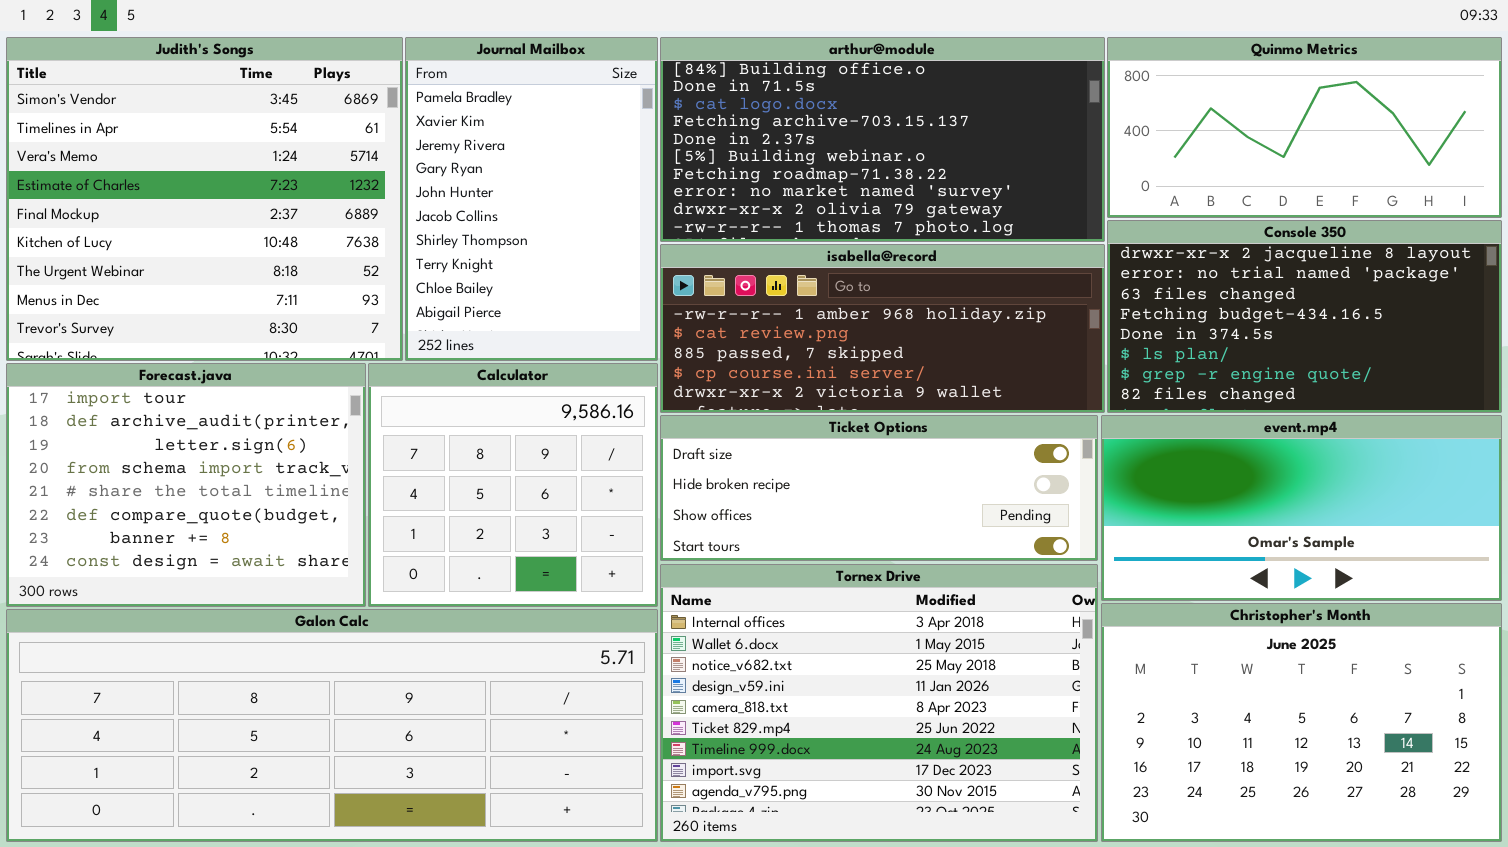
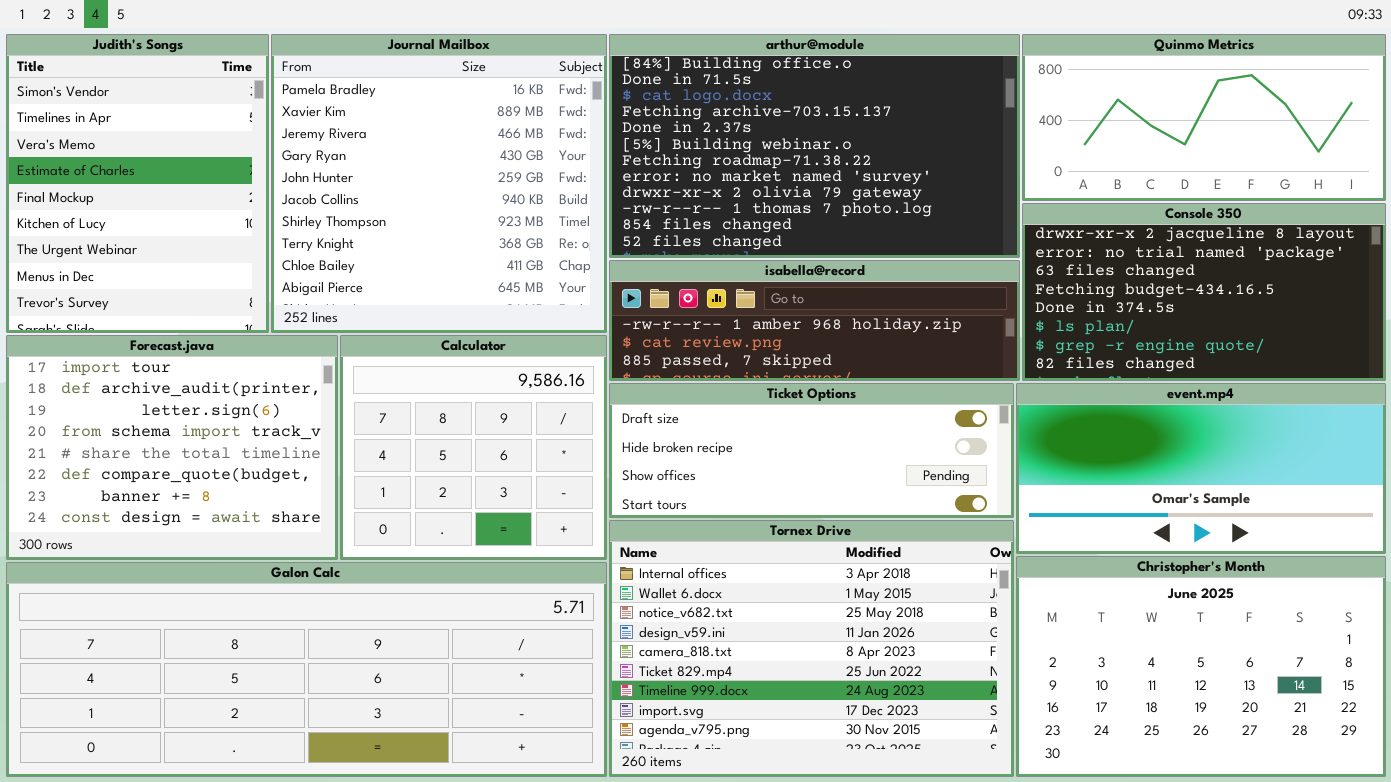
Judith's Songs: [6,37,403,361] -> [6,34,269,333], resized
Journal Mailbox: [405,37,658,361] -> [271,34,607,333], resized
arthur@module: [660,37,1105,242] -> [609,34,1020,258], resized
isabella@record: [660,244,1105,413] -> [609,260,1020,381], resized

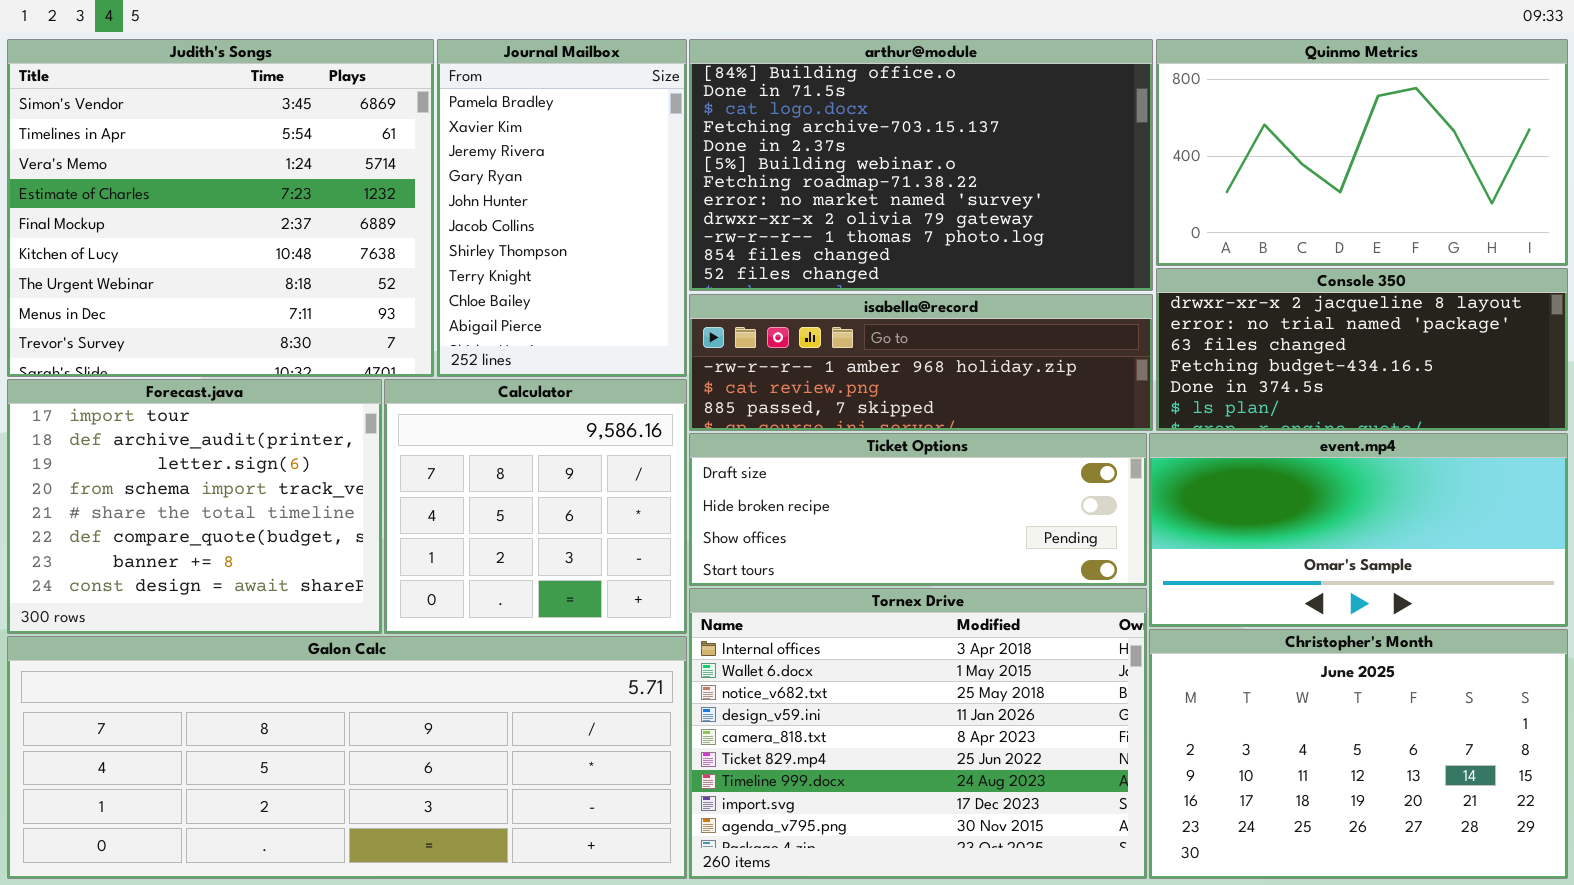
Judith's Songs: [6,34,269,333] -> [7,39,434,377], resized
Journal Mailbox: [271,34,607,333] -> [437,39,687,377], resized
Quinmo Metrics: [1022,34,1386,201] -> [1156,39,1568,266], resized
Console 350: [1022,203,1386,381] -> [1156,268,1568,431], resized

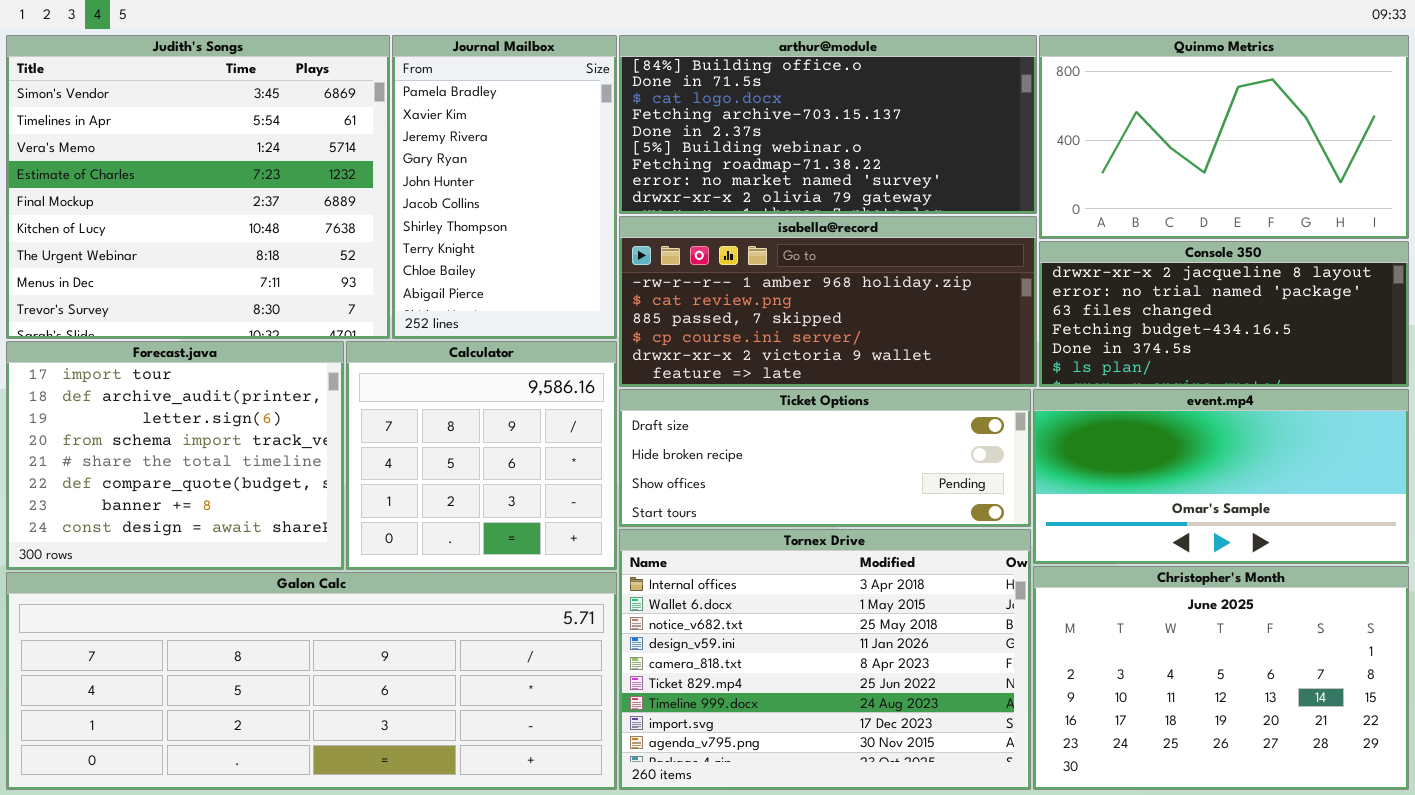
arthur@module: [689,39,1153,291] -> [619,35,1037,214], resized
isabella@record: [689,294,1153,431] -> [619,216,1037,387], resized

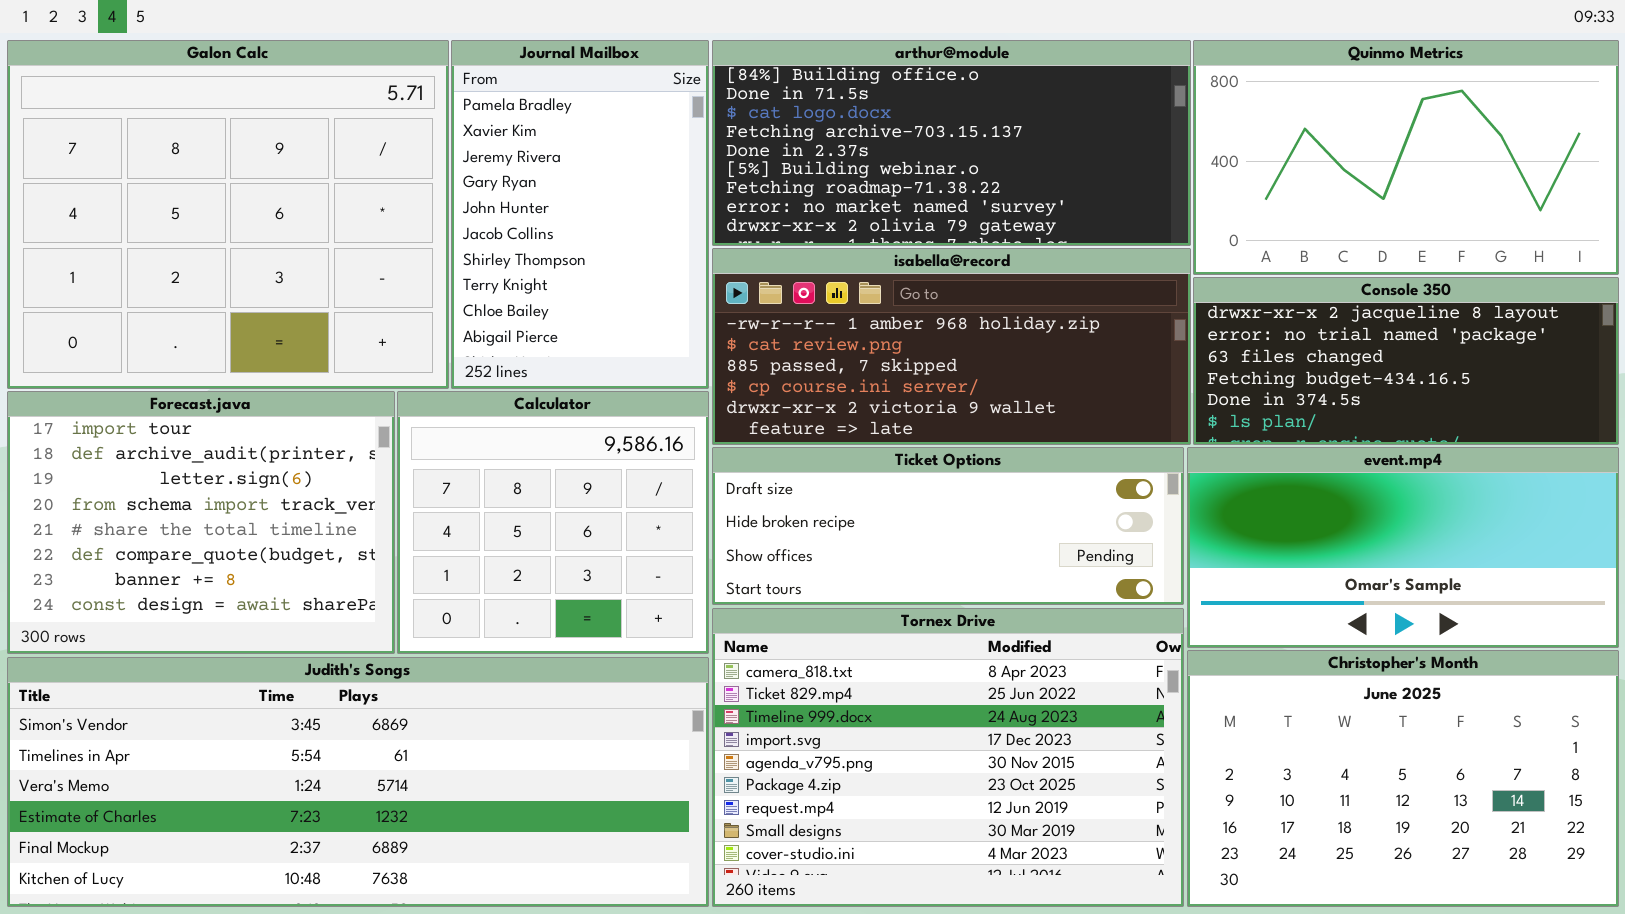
Judith's Songs: [6,35,390,339] -> [7,657,709,907], moved, resized
Tornex Drive: [619,529,1031,790] -> [712,608,1184,907], scrolled down 4 rows
Galon Calc: [6,572,617,790] -> [7,40,449,389], moved, resized

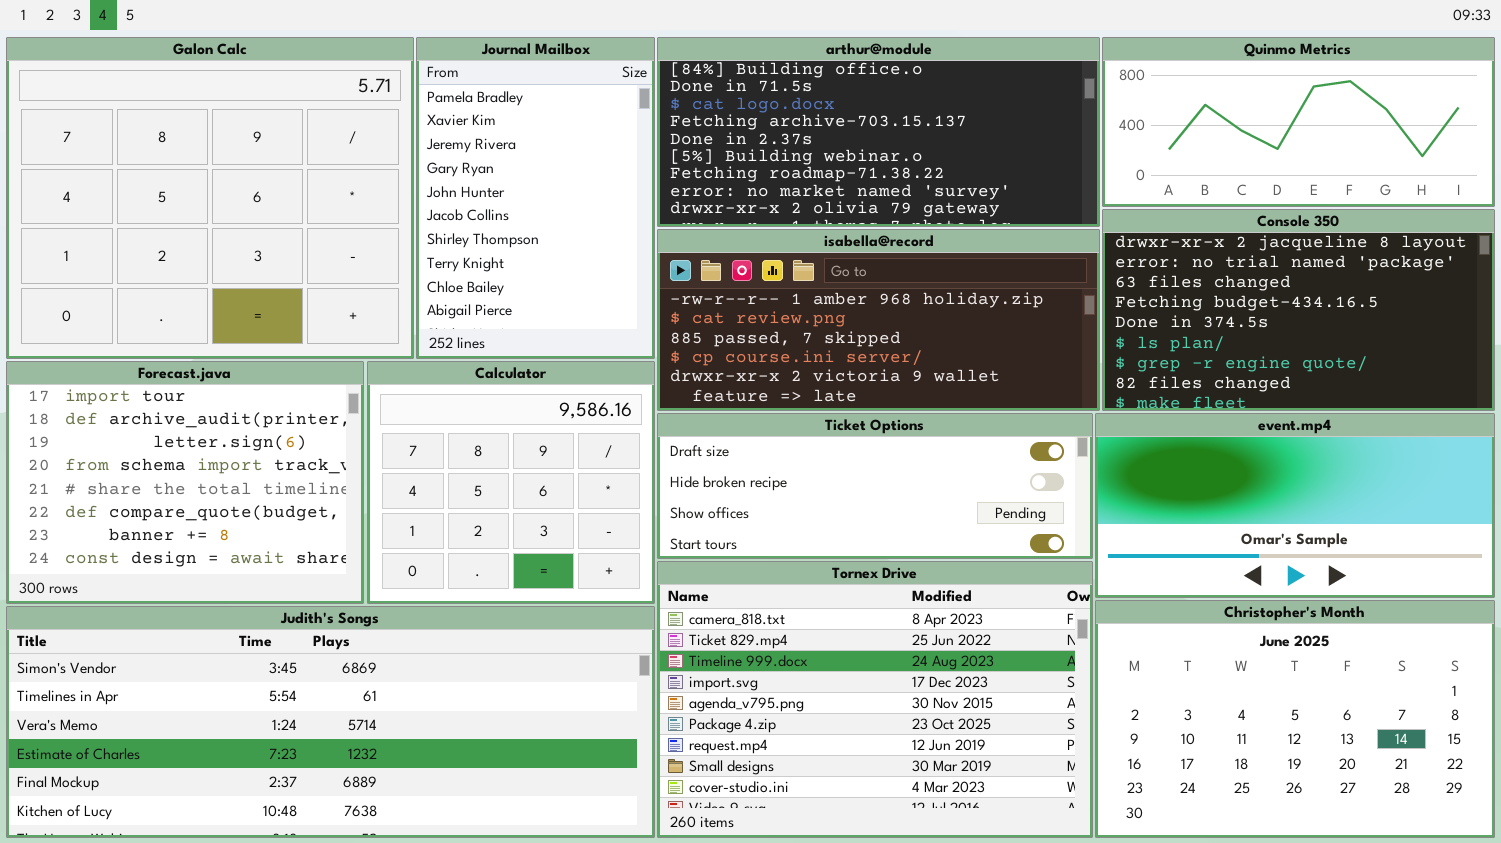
Quinmo Metrics: [1193,40,1619,275] -> [1102,37,1495,207], resized
Console 350: [1193,277,1619,445] -> [1102,209,1495,411], resized

